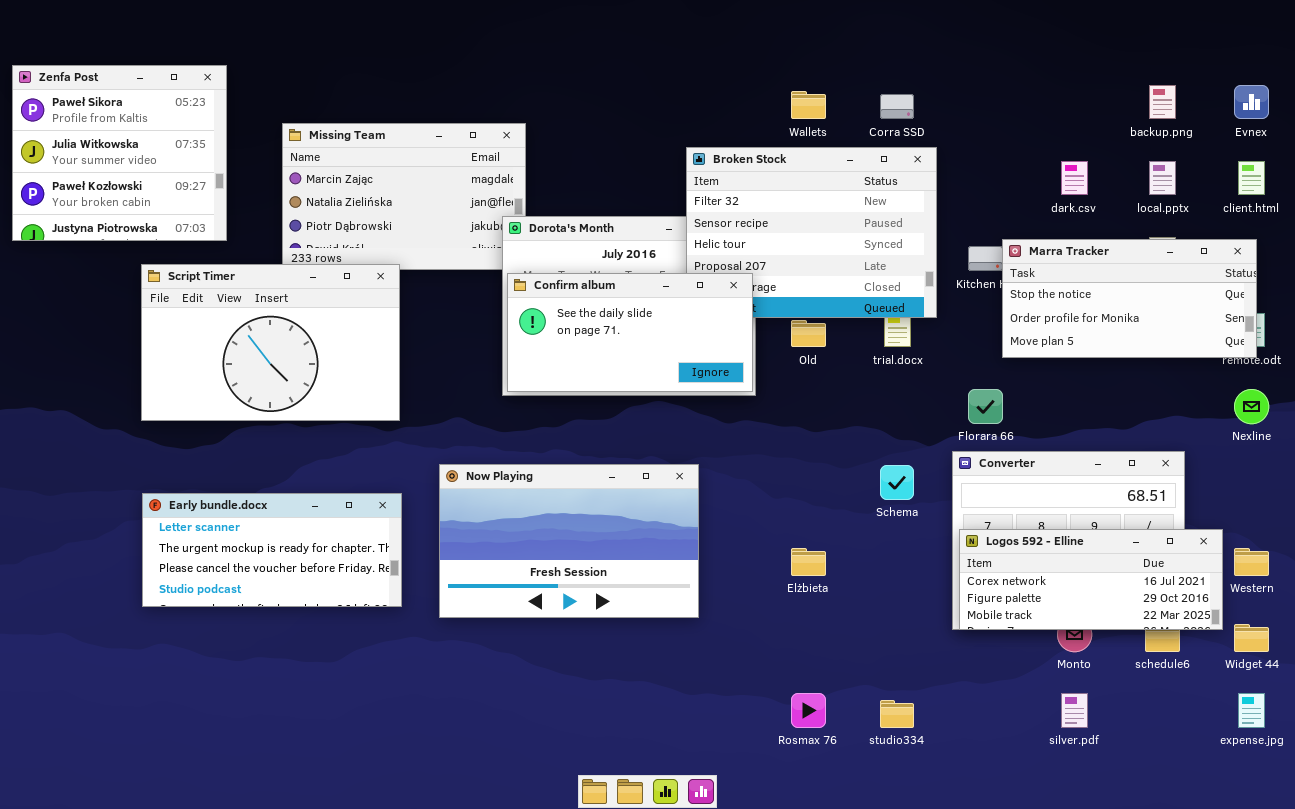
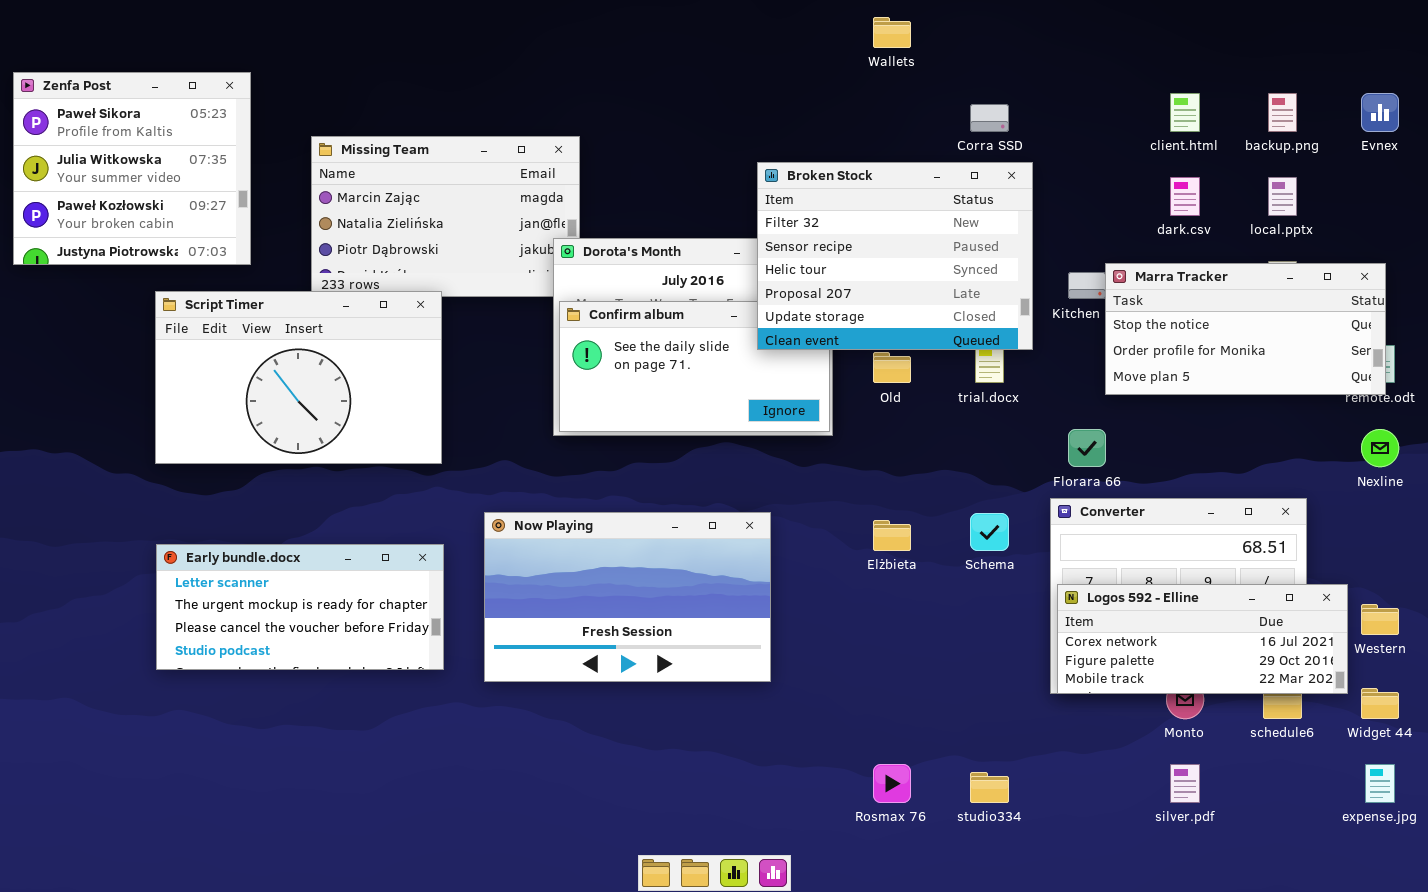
Wallets: [791,91,826,119] -> [873,17,911,48], moved
Broken Stock: [686,147,937,318] -> [757,162,1033,350], raised
client.html: [1238,161,1265,195] -> [1170,93,1200,132], moved
Elżbieta: [791,548,826,576] -> [873,520,911,551], moved

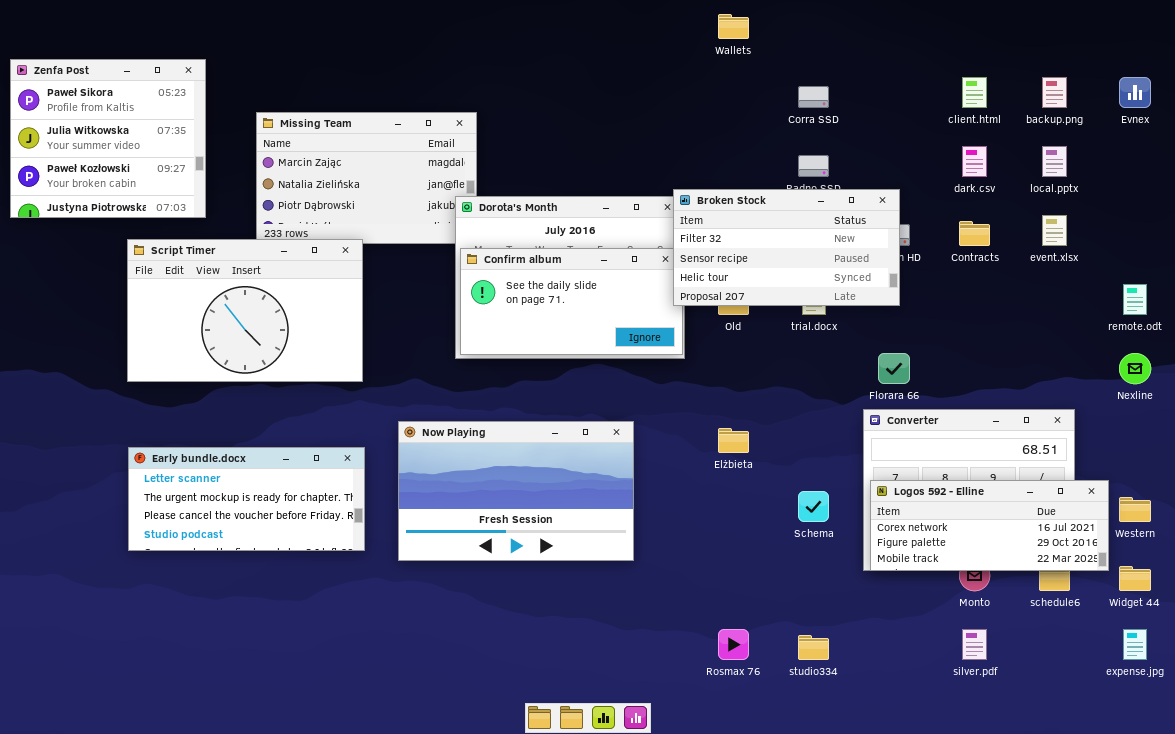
Broken Stock: [757,162,1033,350] -> [673,189,900,306], moved, resized
Marra Tracker: [1105,263,1386,395] -> none, closed
Schema: [970,513,1009,551] -> [798,491,829,522], moved

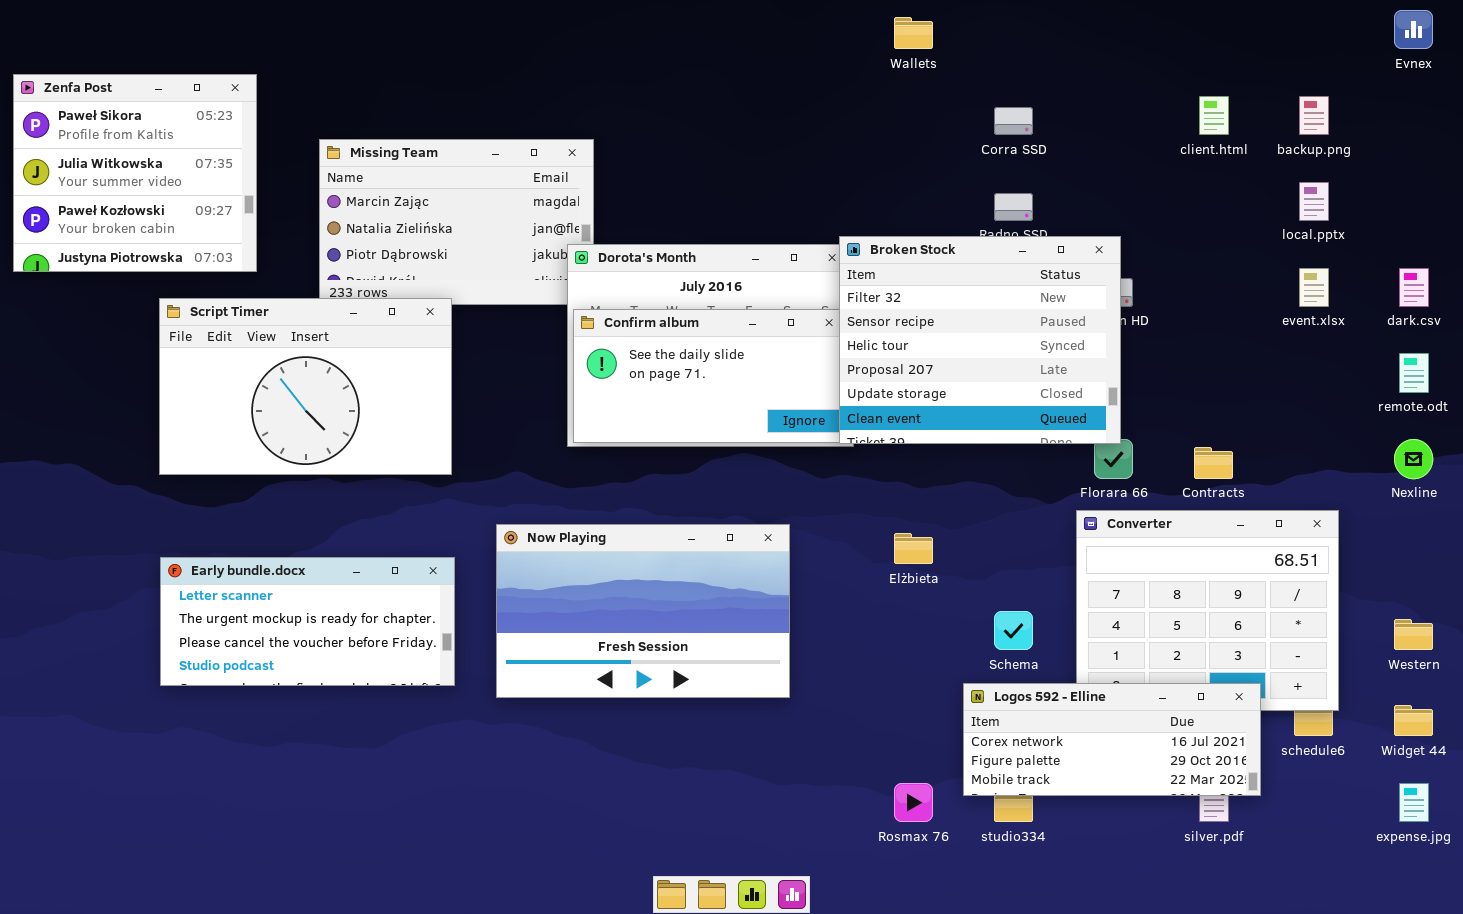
Evnex: [1119,77,1151,108] -> [1394,10,1433,49], moved
dark.csv: [962,146,987,177] -> [1399,268,1429,307], moved
Broken Stock: [673,189,900,306] -> [839,236,1121,444], resized
Contracts: [959,221,990,246] -> [1194,447,1233,479], moved
Logos 592 - Elline: [870,480,1109,571] -> [963,683,1261,796], moved

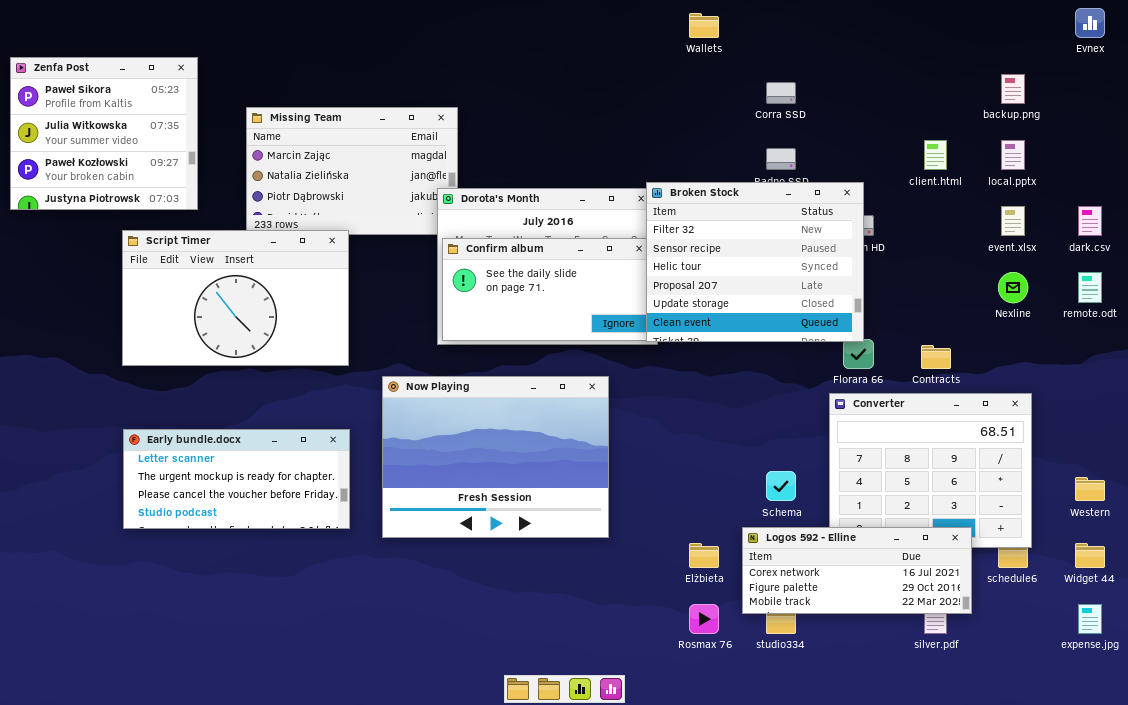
client.html: [1199,96,1229,135] -> [924,140,947,170], moved
Nexline: [1394,439,1433,479] -> [998,272,1028,303], moved
Now Playing: [496,524,790,698] -> [382,376,609,538], resized
Elżbieta: [894,533,933,564] -> [689,543,719,568], moved

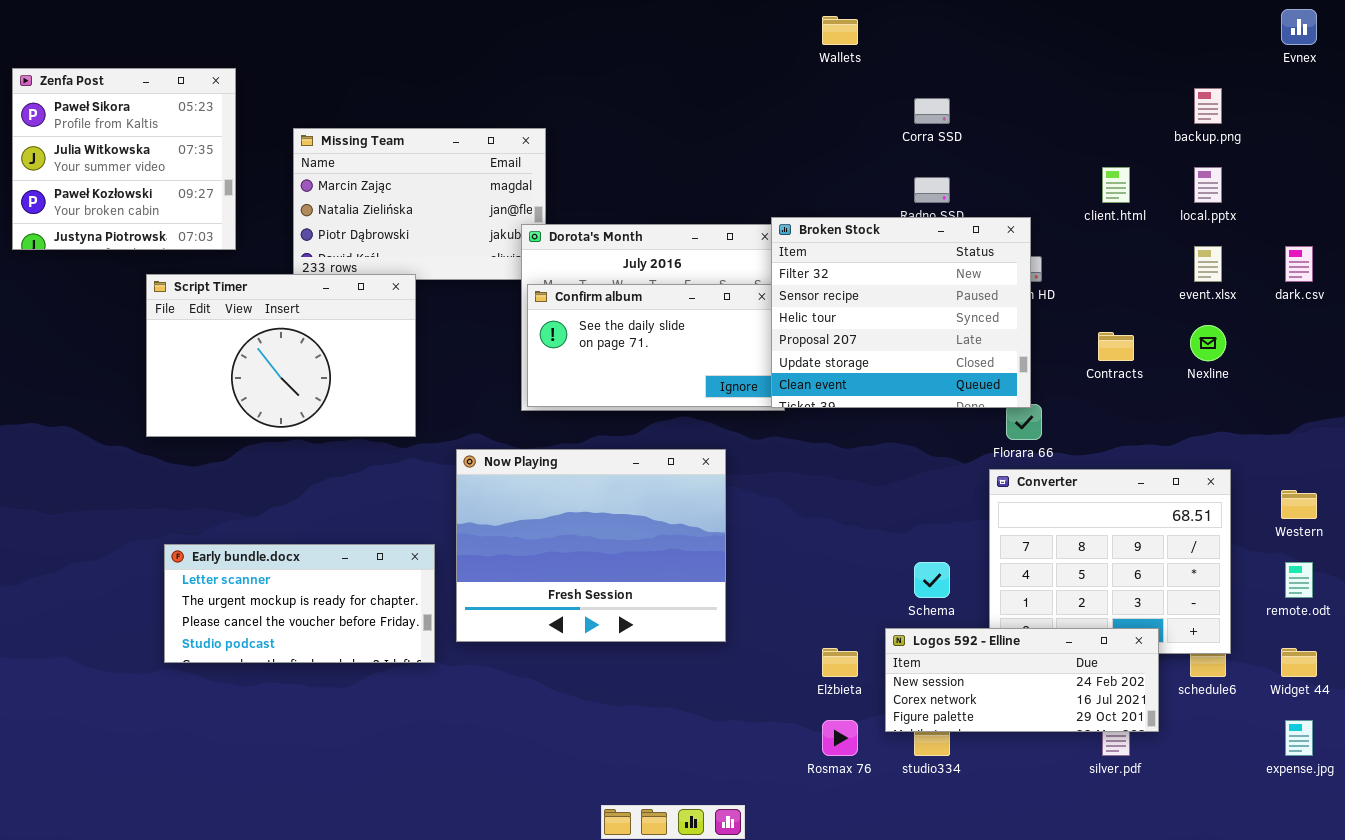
remote.odt: [1078,272,1102,303] -> [1285,562,1313,598], moved
Contracts: [921,345,951,369] -> [1098,332,1134,361], moved
Early bundle.docx: [123,429,350,529] -> [164,544,435,663], moved
Western: [1075,477,1105,501] -> [1281,490,1317,519], moved
Logos 592 - Elline: [742,527,972,614] -> [885,628,1159,732], scrolled up 1 row

